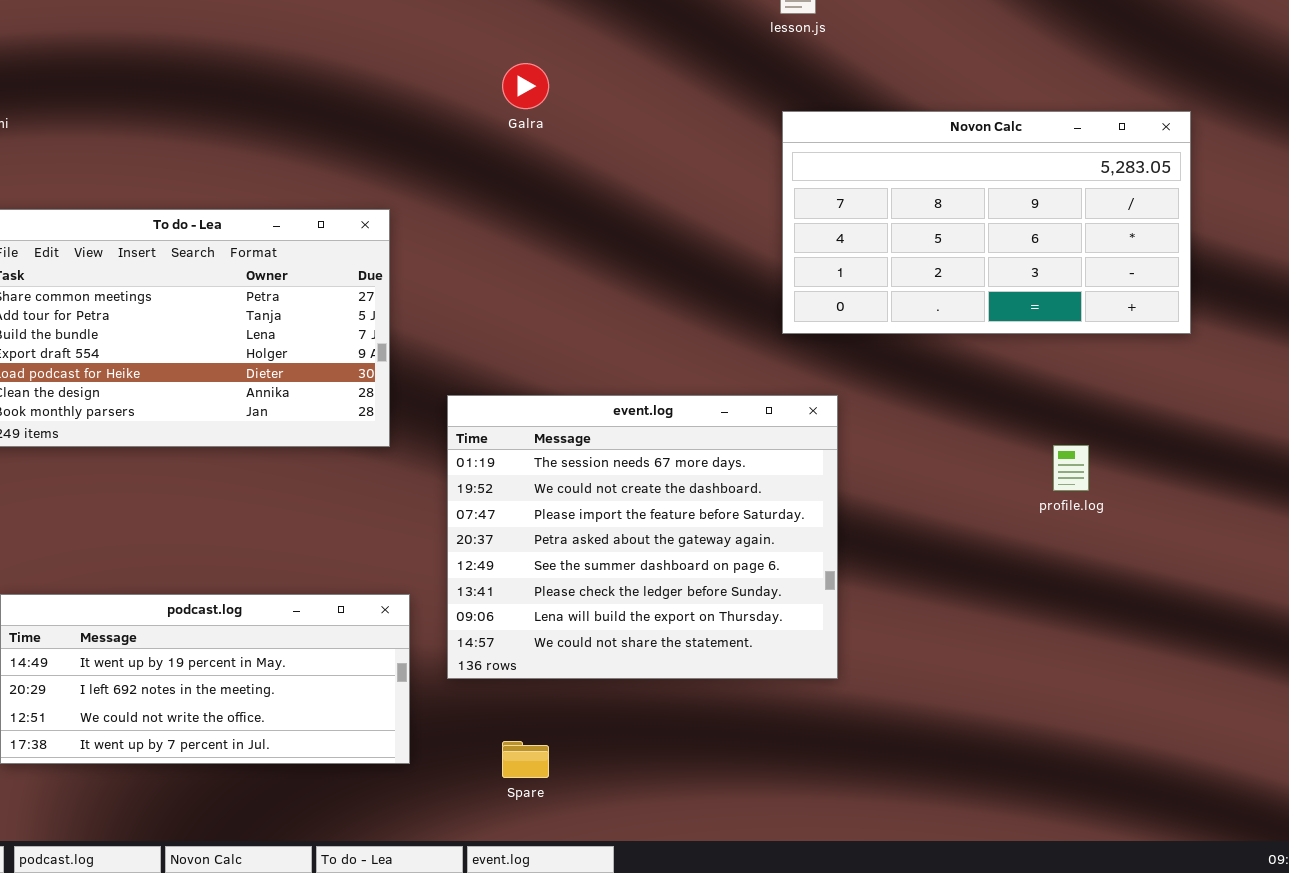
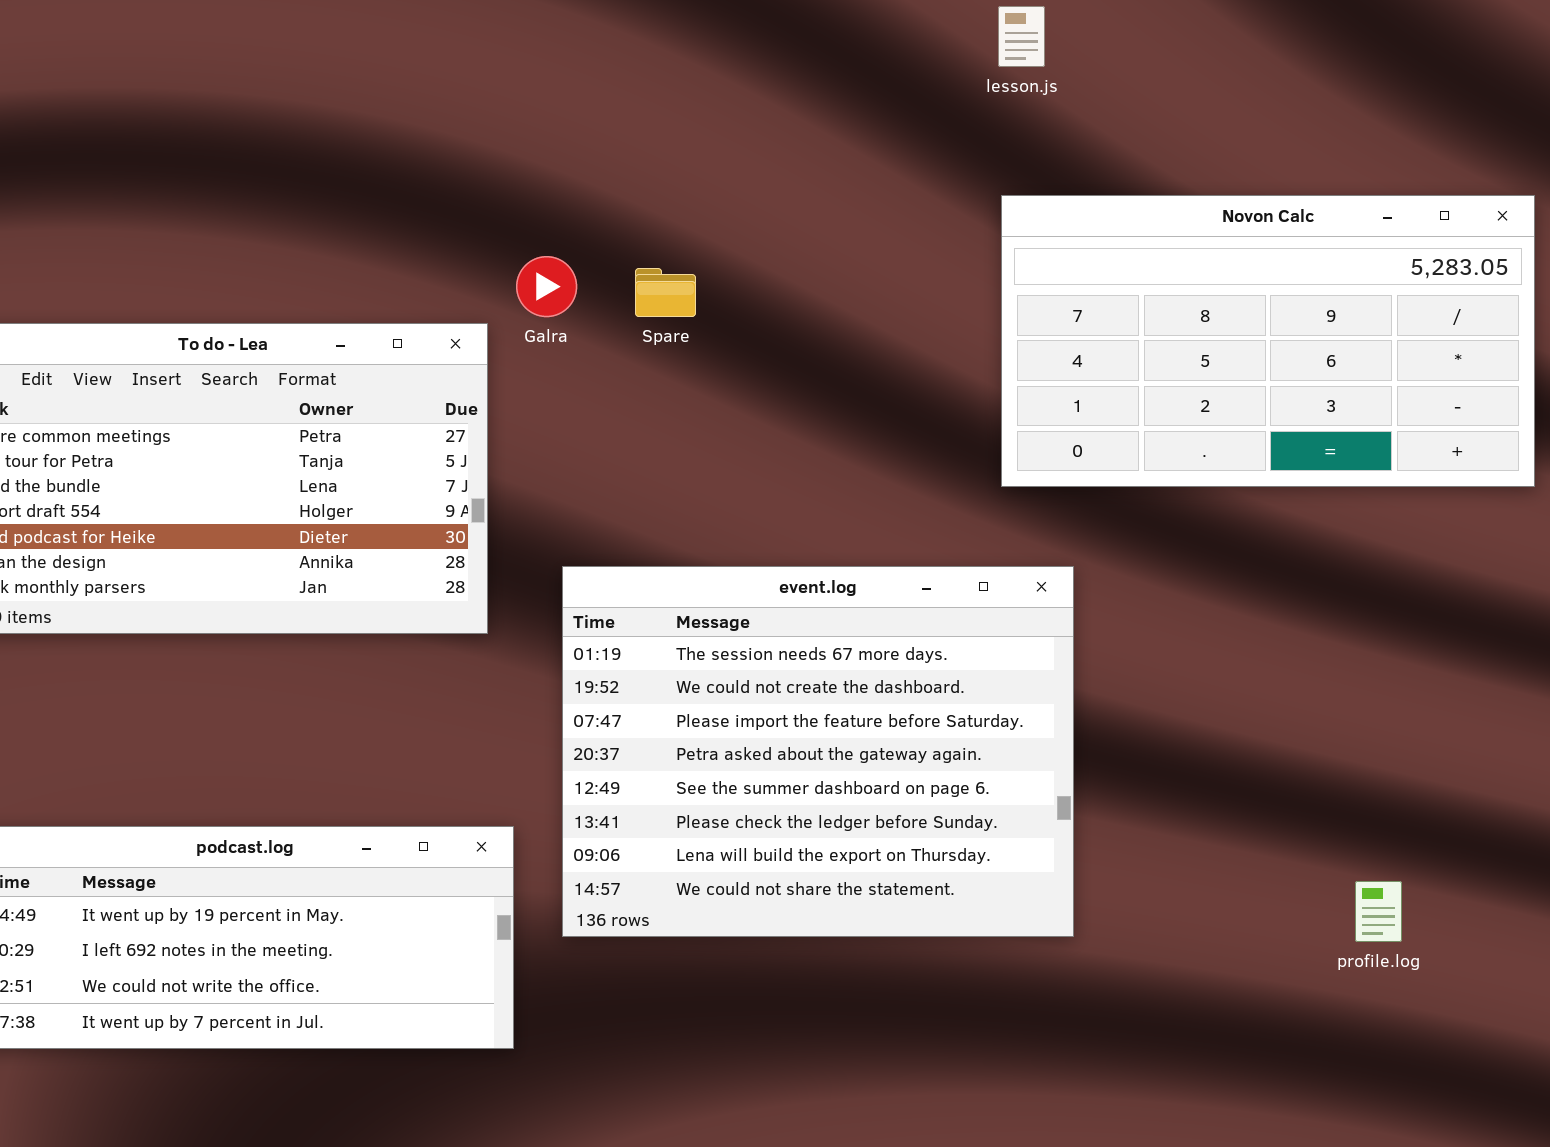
Galra: [502,63,549,109] -> [516,256,577,317], moved
profile.log: [1053,445,1089,491] -> [1355,881,1402,942], moved
Spare: [502,741,549,778] -> [635,268,696,317], moved

